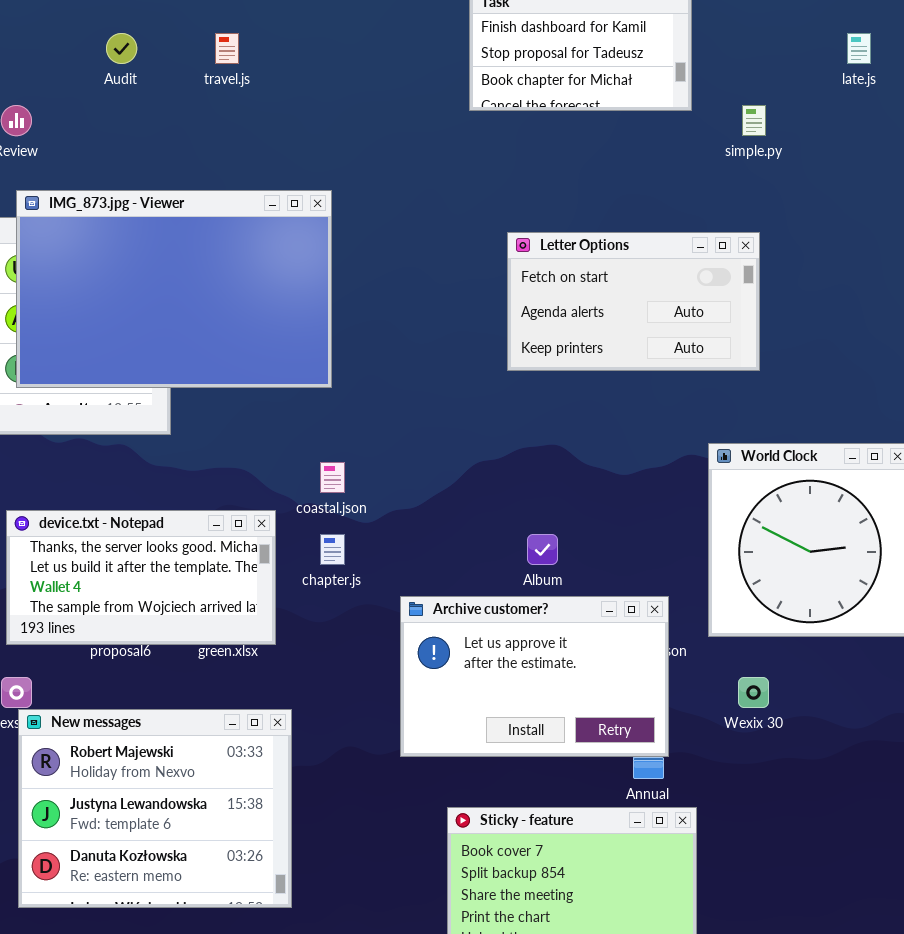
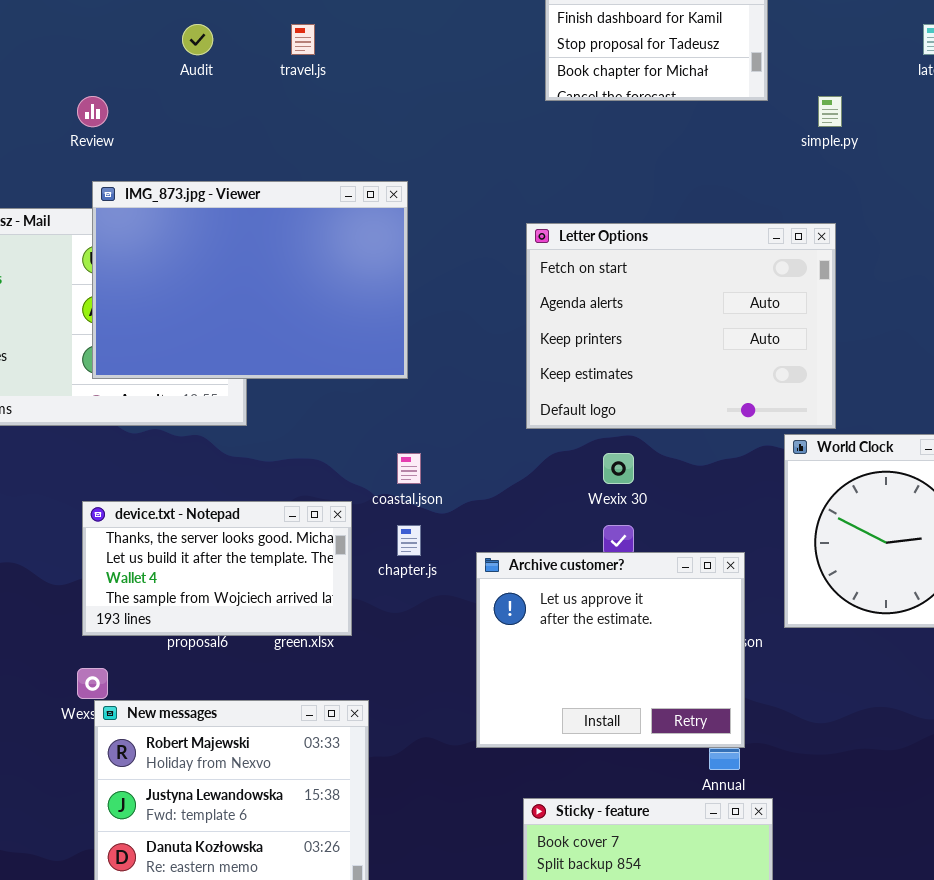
Letter Options: [507,232,760,371] -> [526,223,836,429], resized
Archive customer?: [400,596,669,757] -> [476,552,745,748], resized
Wexix 30: [738,677,769,708] -> [603,453,634,484], moved

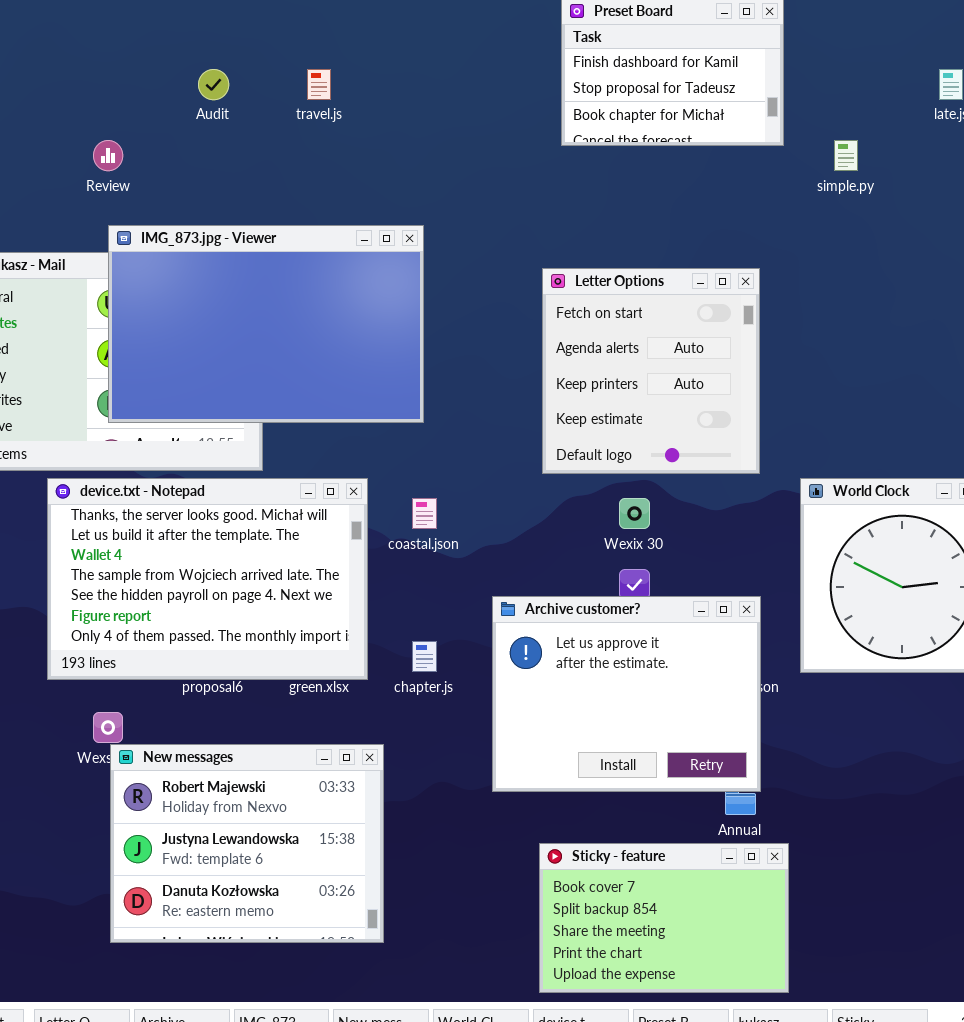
Letter Options: [526,223,836,429] -> [542,268,760,474], resized
device.txt - Notepad: [82,501,352,636] -> [47,478,368,680], resized
chapter.js: [397,525,421,556] -> [412,641,437,672], moved

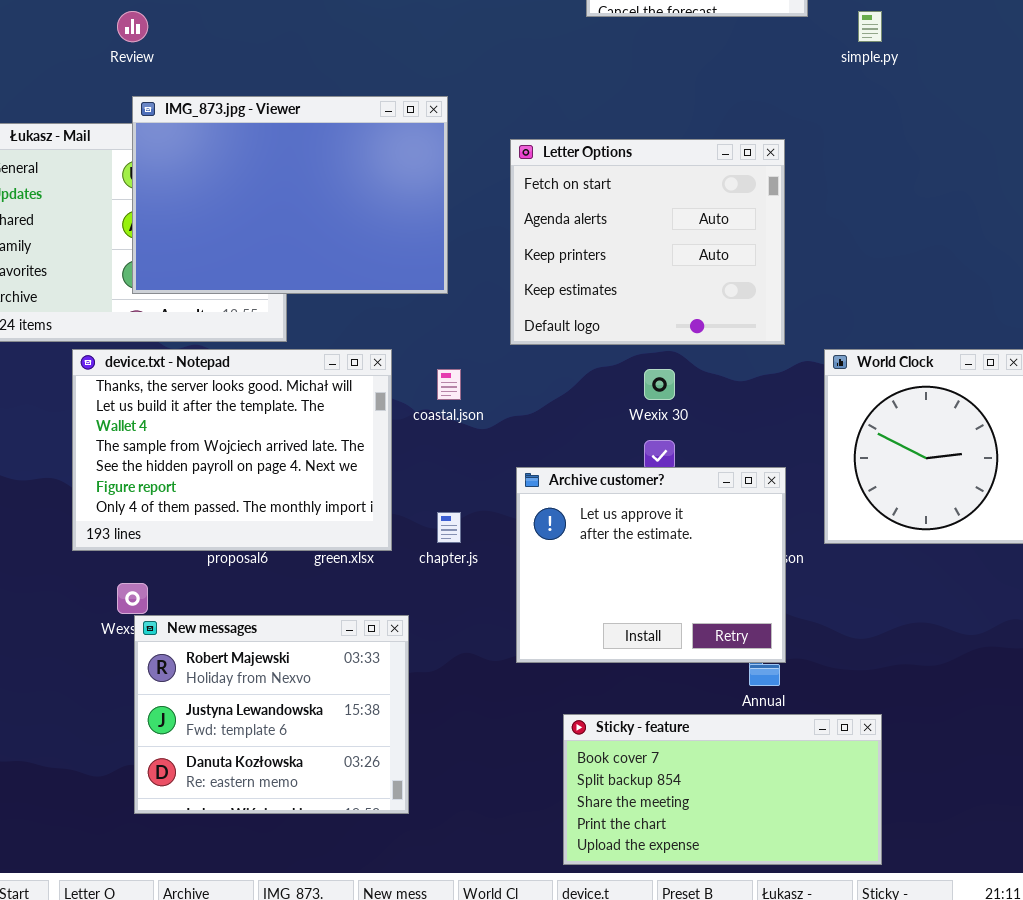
Letter Options: [542,268,760,474] -> [510,139,785,345], resized
Sticky - feature: [539,843,789,993] -> [563,714,882,865], resized

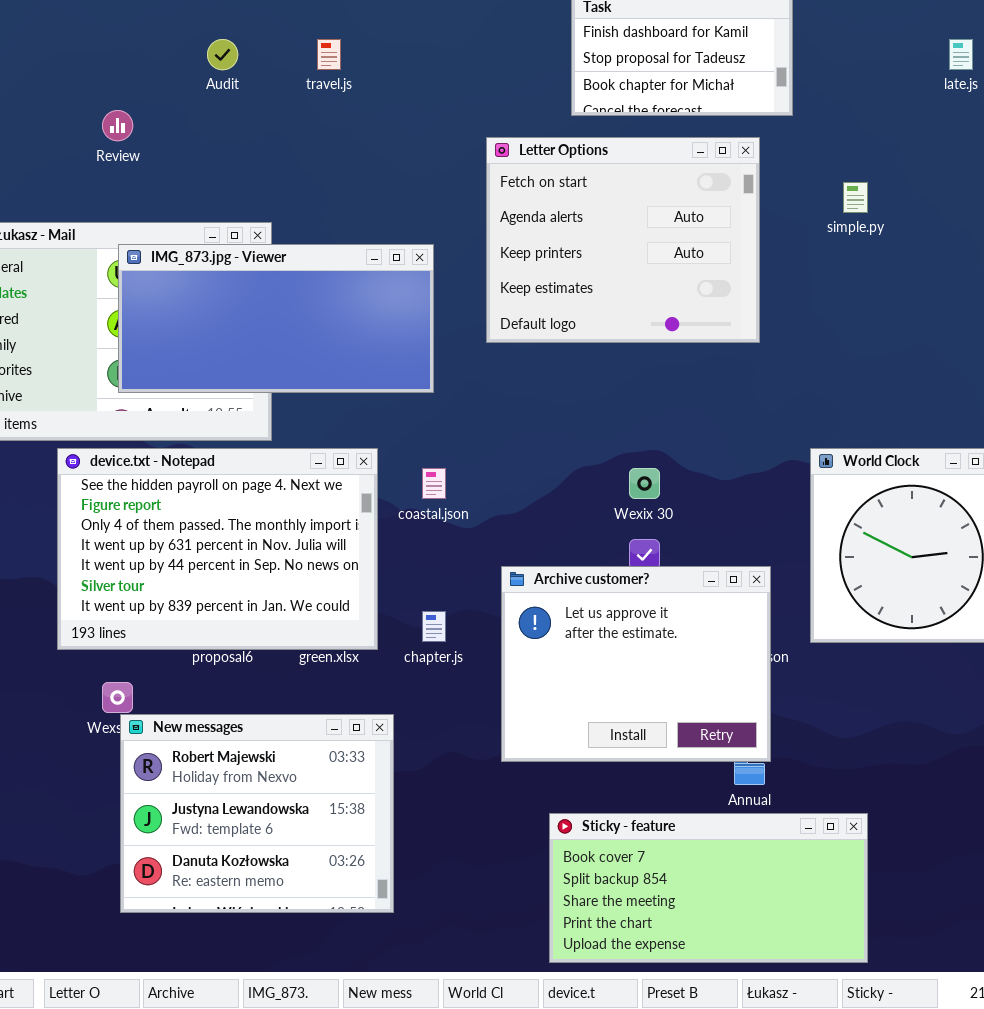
simple.py: [858,11,882,42] -> [843,182,868,213], moved
IMG_873.jpg - Viewer: [132,96,448,294] -> [118,244,434,393], resized
Letter Options: [510,139,785,345] -> [486,137,760,343], moved
device.txt - Notepad: [72,349,392,551] -> [57,448,378,650], scrolled down 4 rows

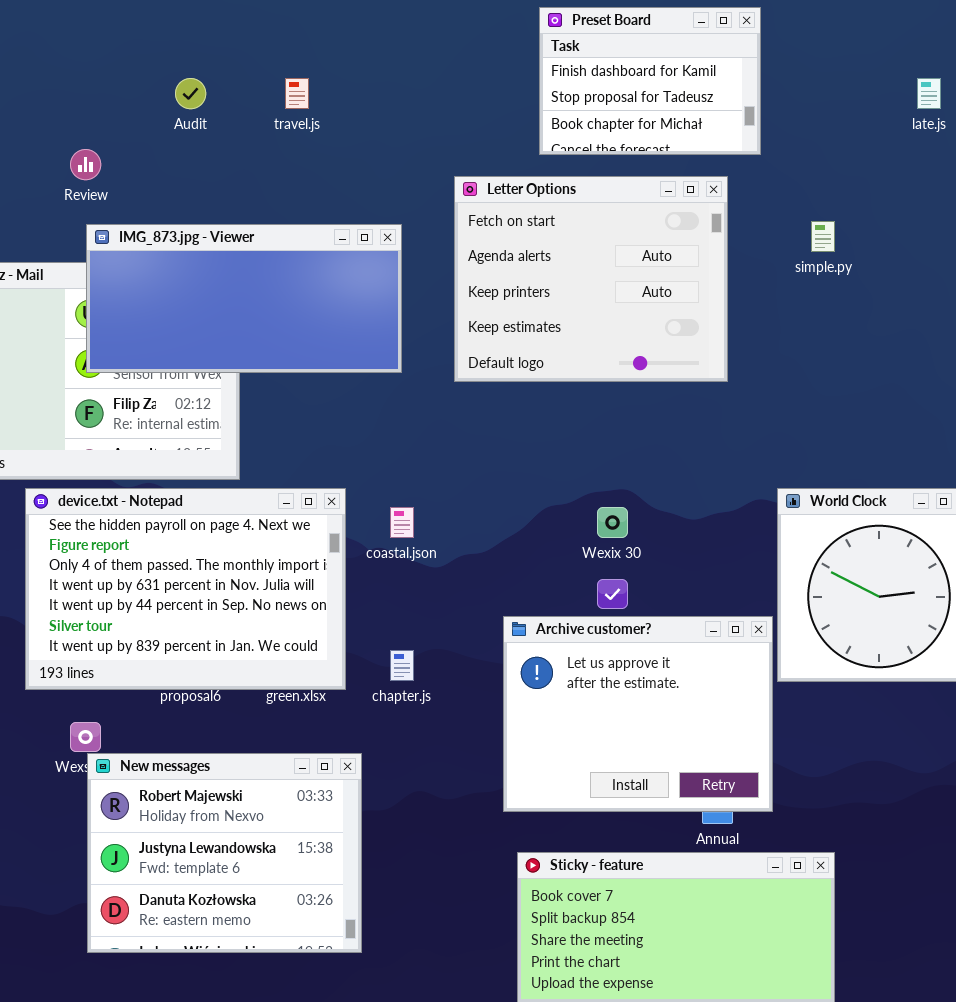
IMG_873.jpg - Viewer: [118,244,434,393] -> [86,224,402,373], moved
Archive customer?: [501,566,771,762] -> [503,616,773,812], moved

